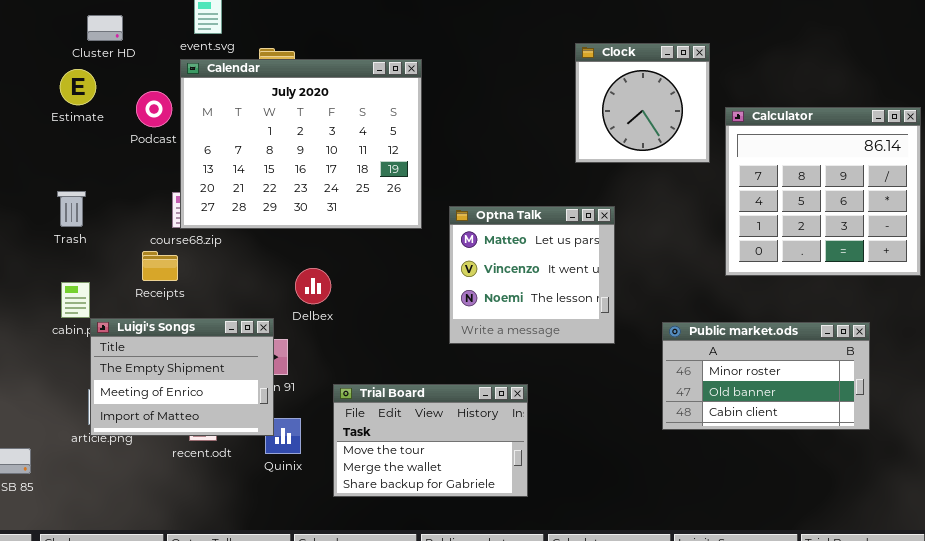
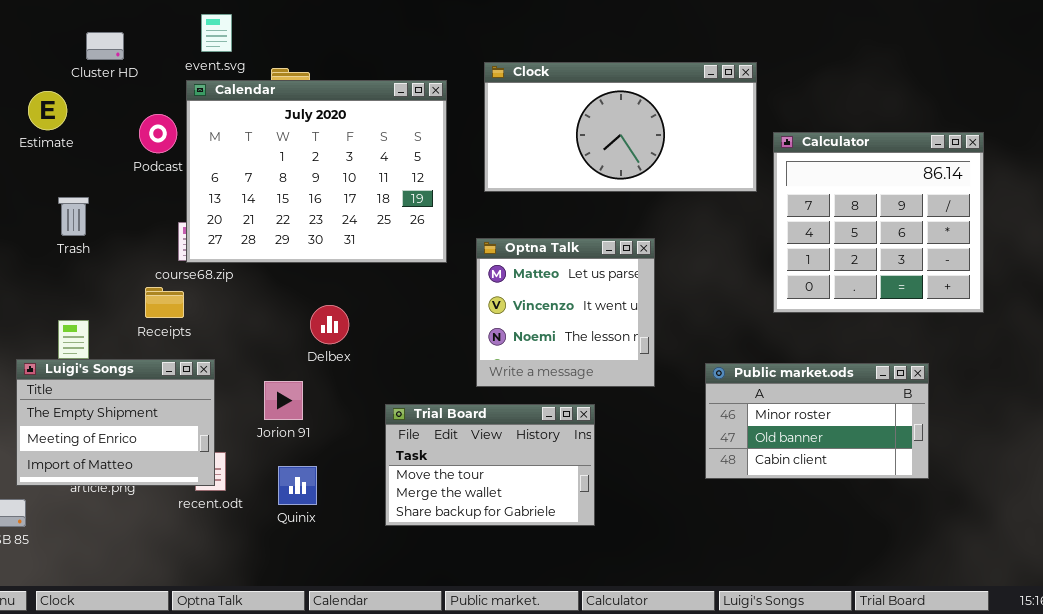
Clock: [575,43,710,163] -> [484,62,757,192], resized
Estimate: [60,69,96,105] -> [28,91,67,130], moved
Trash: [57,191,86,227] -> [58,197,89,236], moved
Luigi's Songs: [90,318,274,436] -> [16,359,215,486], moved
Trial Board: [333,384,528,497] -> [385,404,595,526], moved

